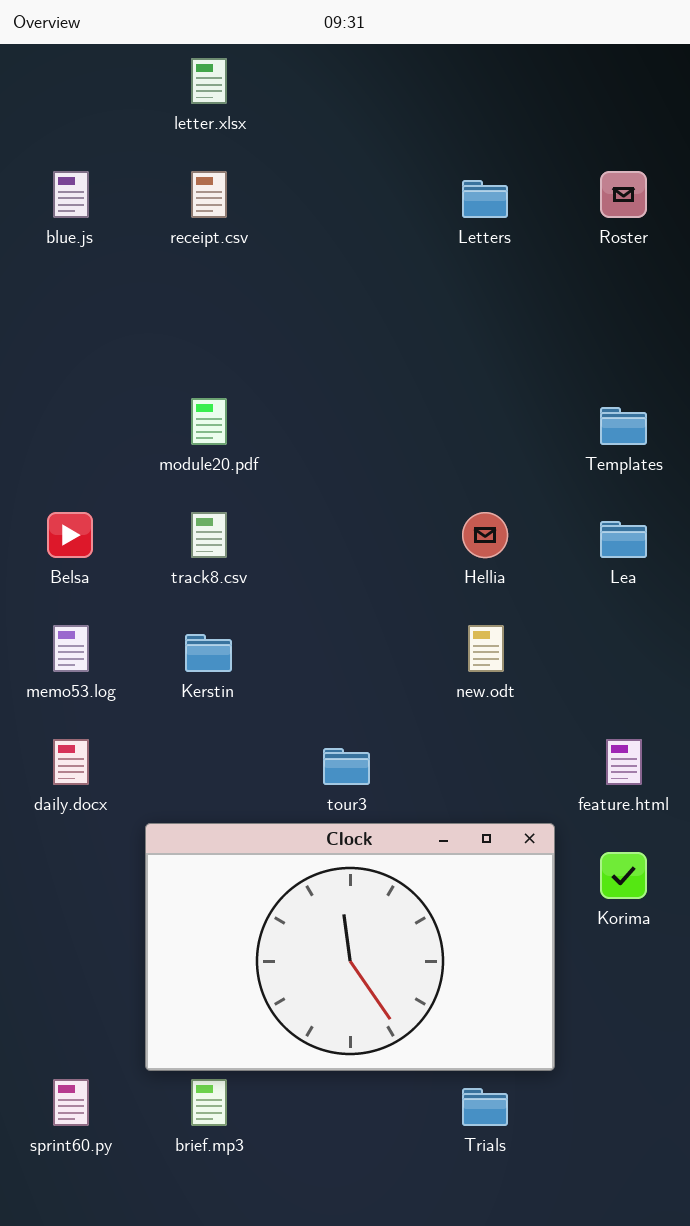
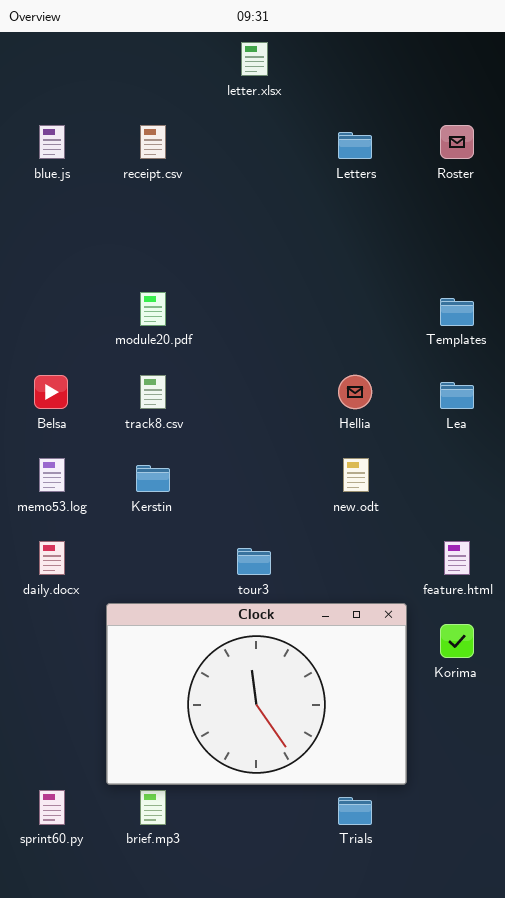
letter.xlsx: [191,58,227,104] -> [241,42,268,76], moved

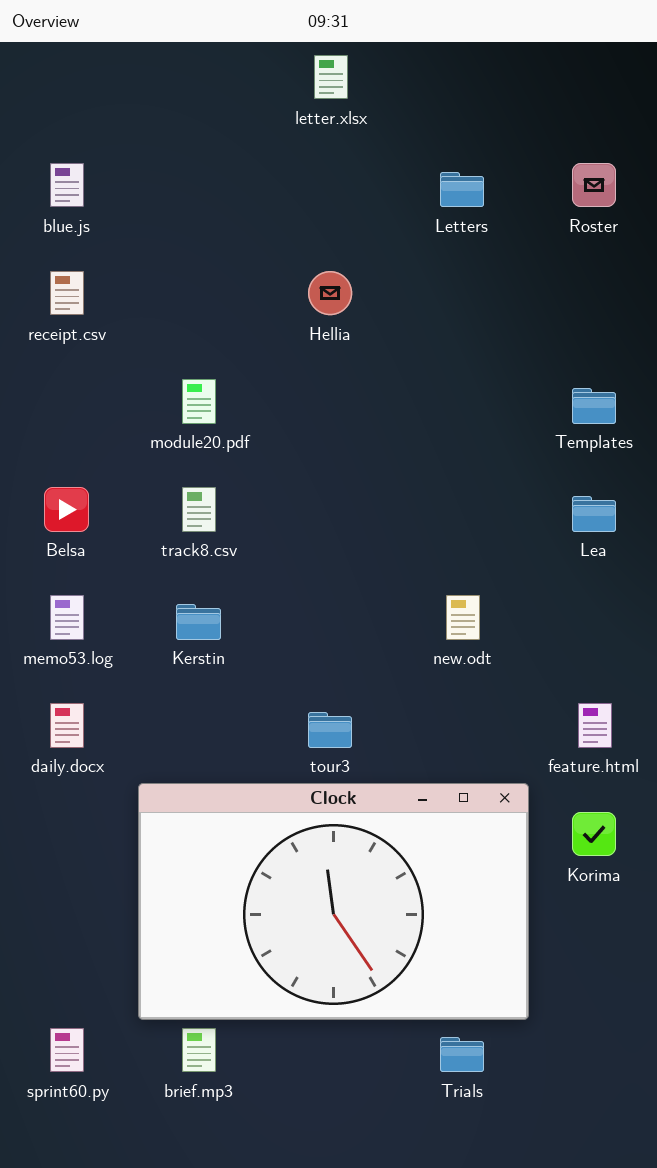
receipt.csv: [140,125,166,159] -> [50,271,84,315], moved
Hellia: [338,375,372,409] -> [308,271,352,315], moved

